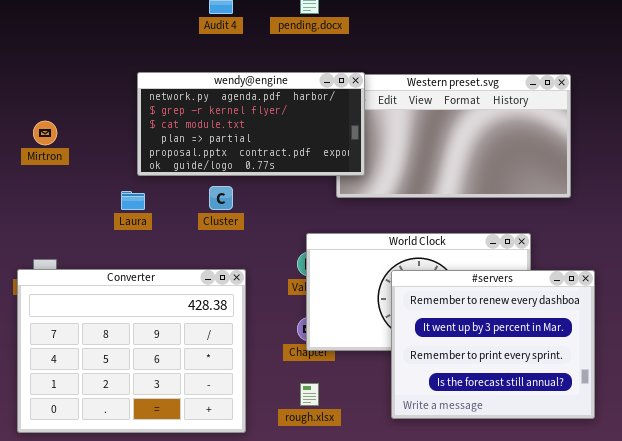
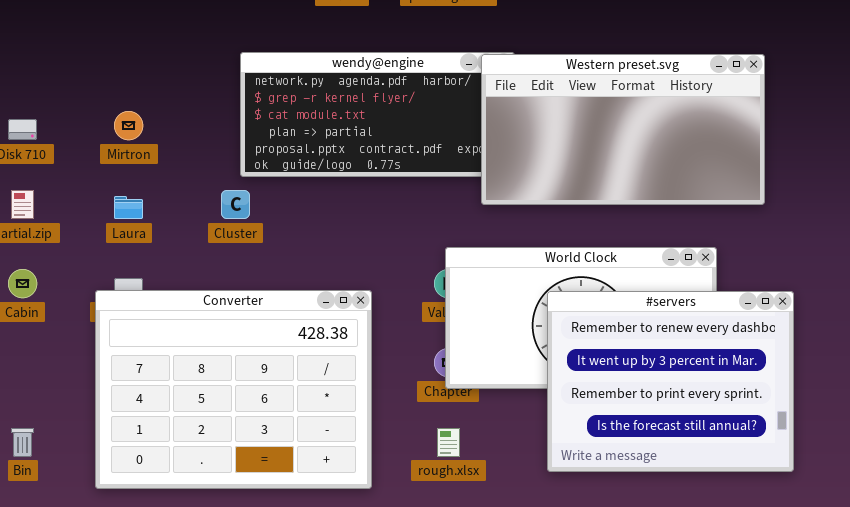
Western preset.svg: [336,74,571,198] -> [481,54,765,205], raised
Cluster: [209,186,233,210] -> [221,190,250,219], moved
Laura: [121,191,145,210] -> [114,196,143,219], moved

